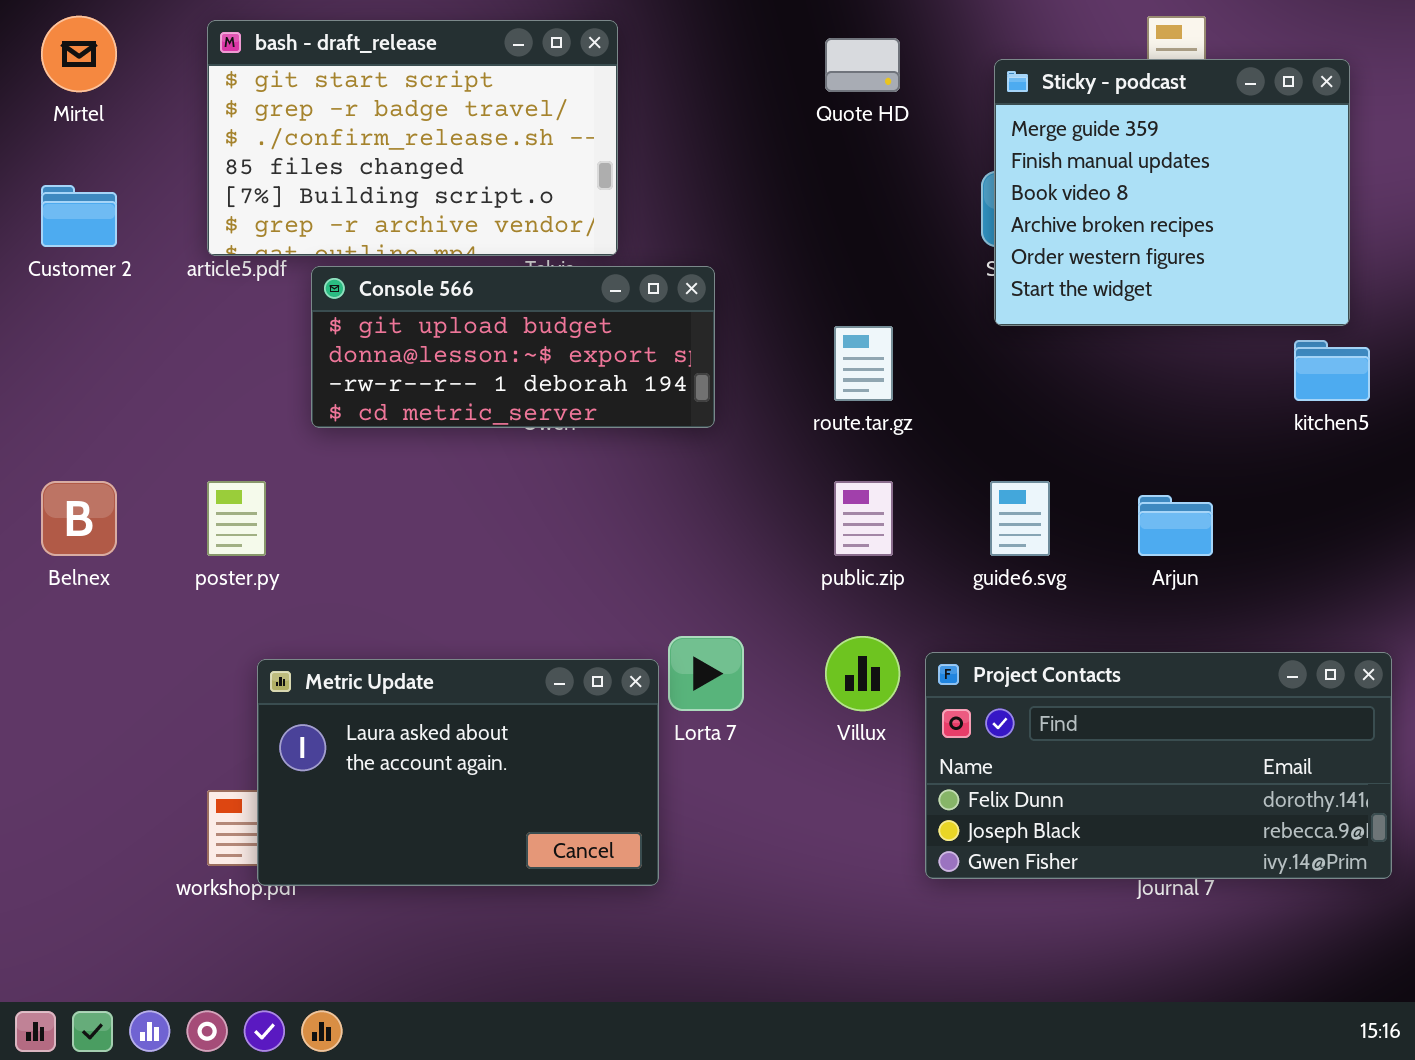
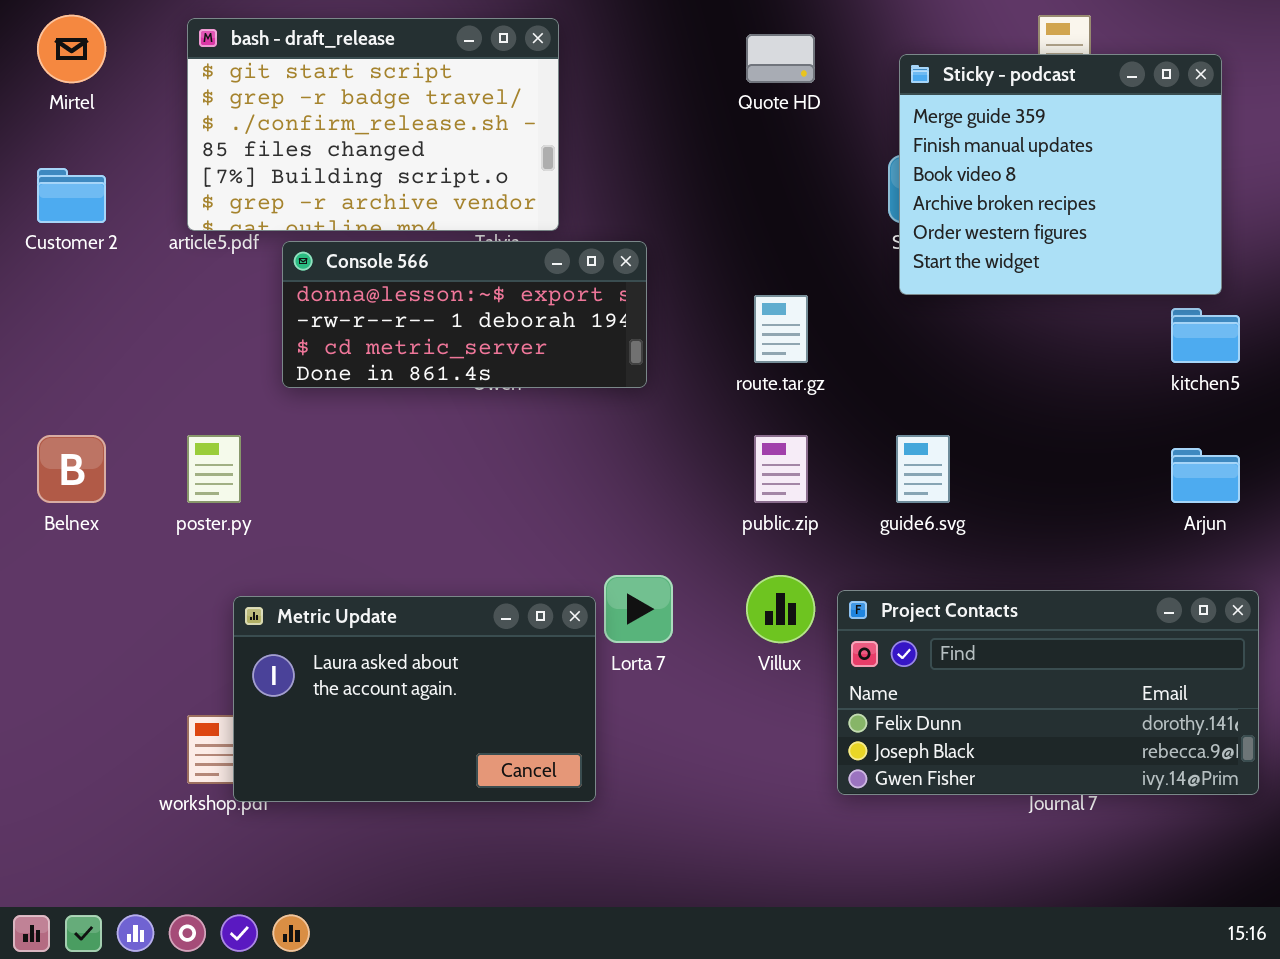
Console 566: [311,266,715,428] -> [282,241,647,388], scrolled down 1 row
Arjun: [1138,495,1213,556] -> [1171,448,1240,503], moved

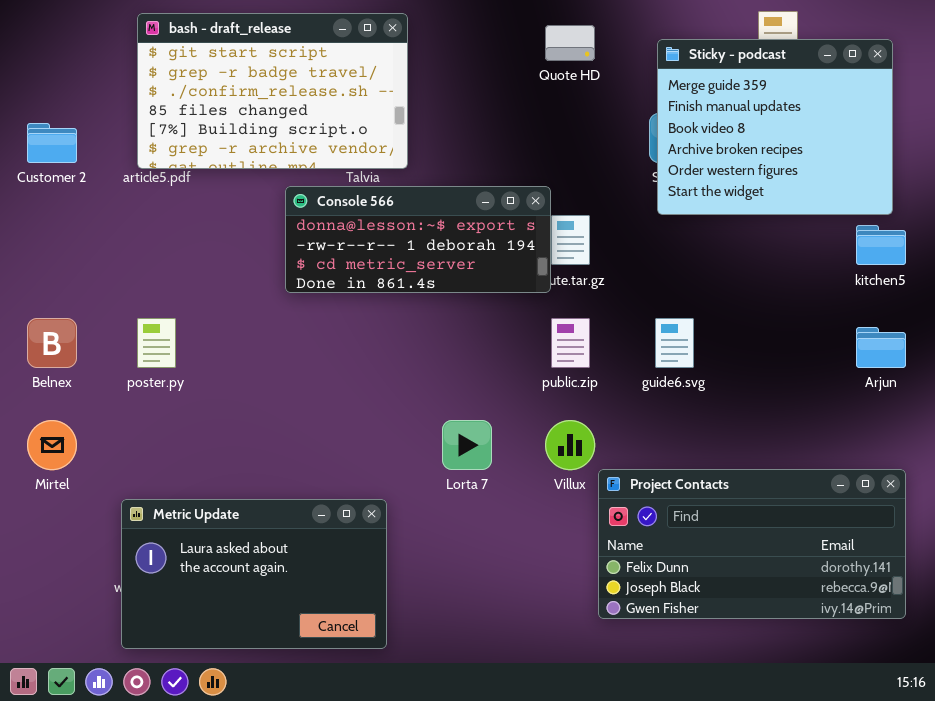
Mirtel: [37,15,106,83] -> [27,420,77,470], moved
Console 566: [282,241,647,388] -> [285,186,551,293], moved
Project Contacts: [837,590,1259,795] -> [598,469,906,619], moved
Metric Update: [233,596,596,802] -> [121,499,387,649], moved

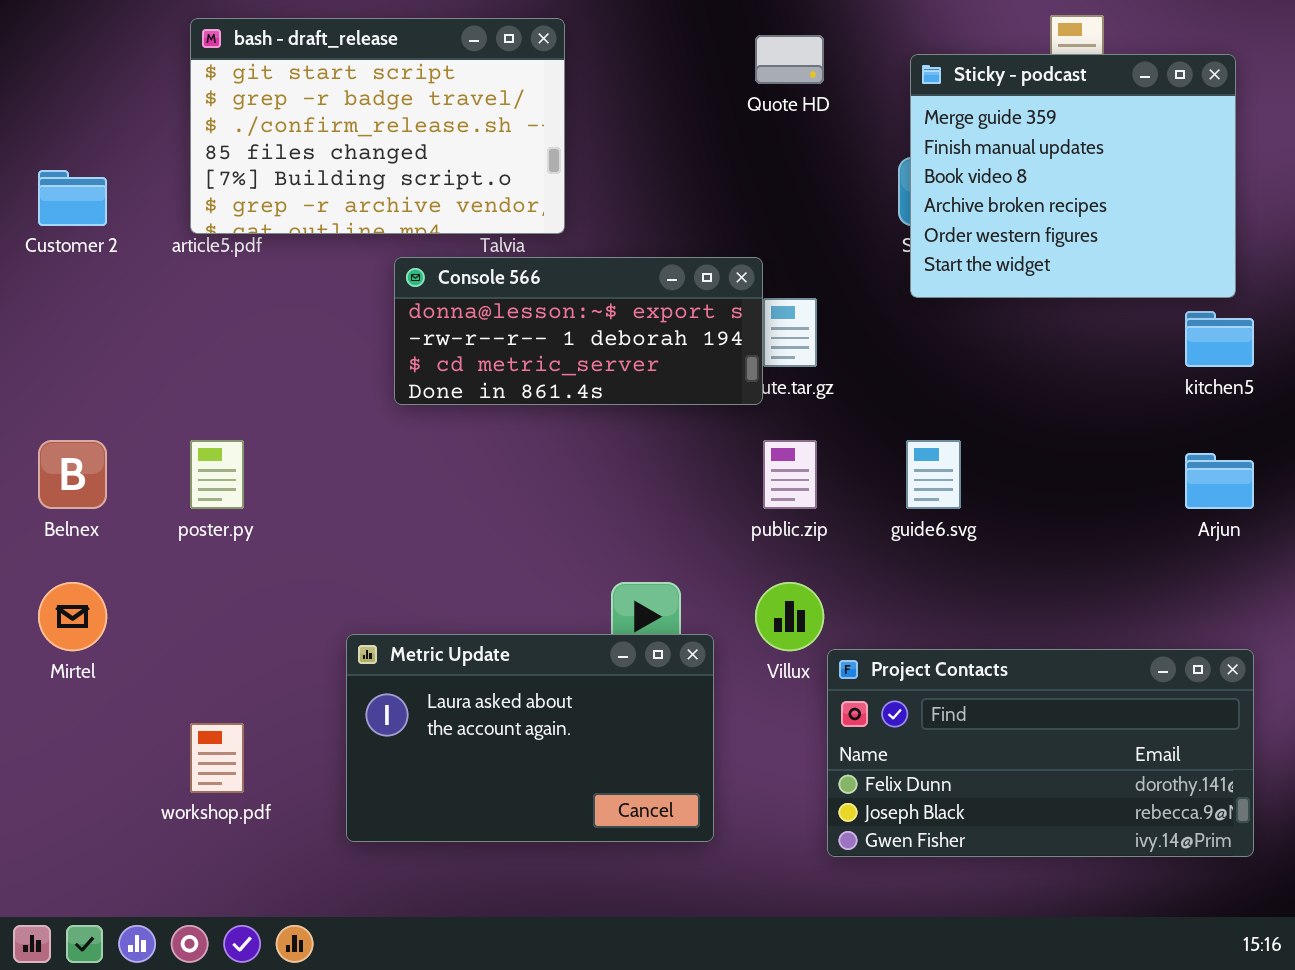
Metric Update: [121,499,387,649] -> [346,634,714,842], moved

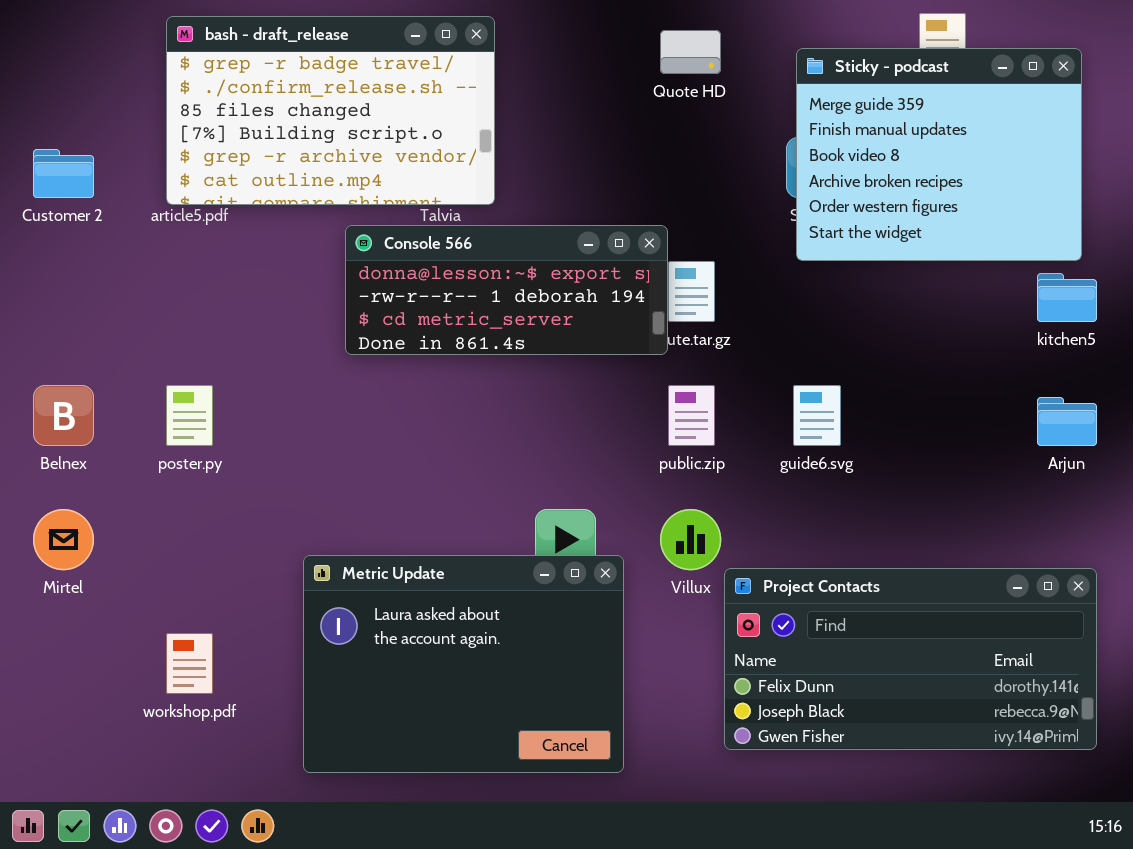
bash - draft_release: [190,18,565,234] -> [166,16,495,205], scrolled down 1 row
Metric Update: [346,634,714,842] -> [303,555,624,773], resized

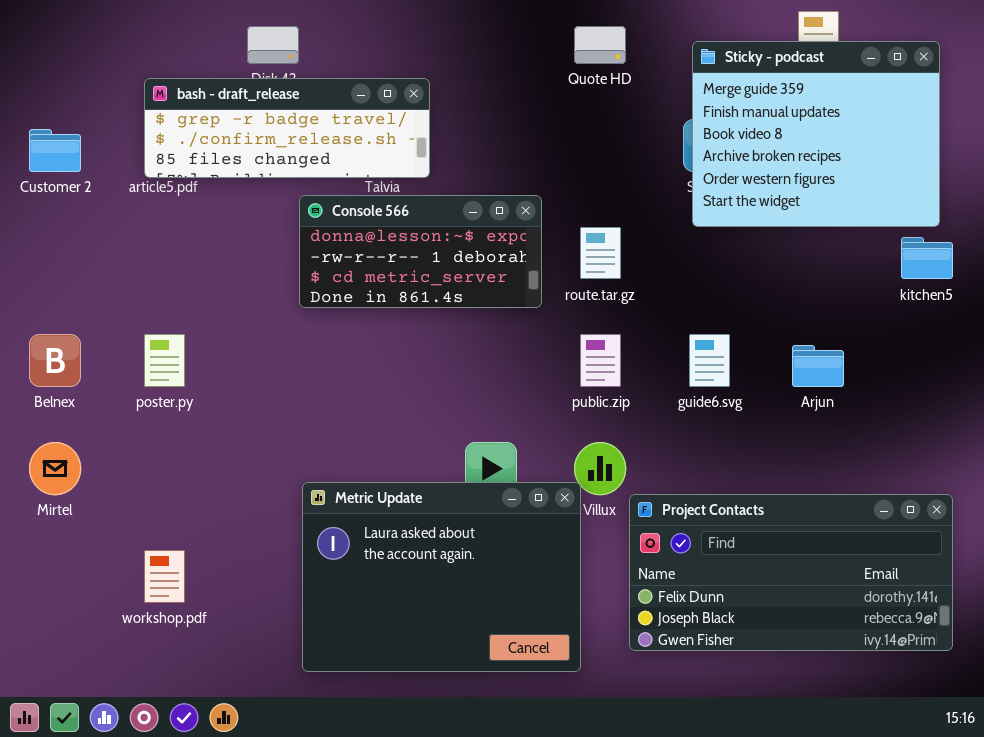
bash - draft_release: [166,16,495,205] -> [144,78,430,178], resized
Console 566: [345,225,668,355] -> [299,195,542,308], resized
Arjun: [1037,397,1097,446] -> [792,345,844,387], moved
Metric Update: [303,555,624,773] -> [302,482,581,672], moved

